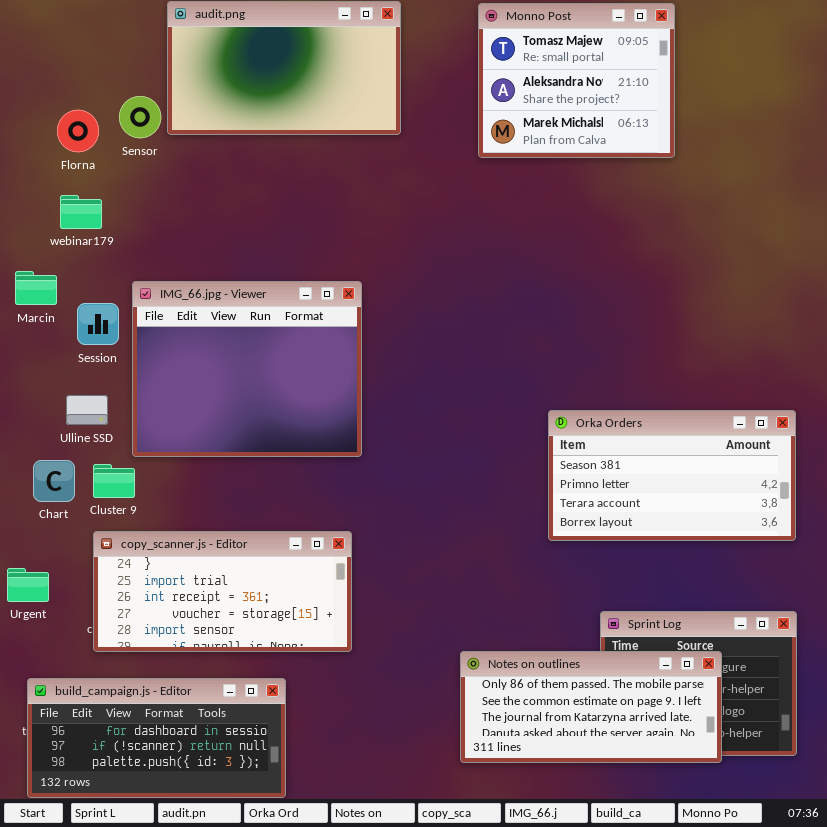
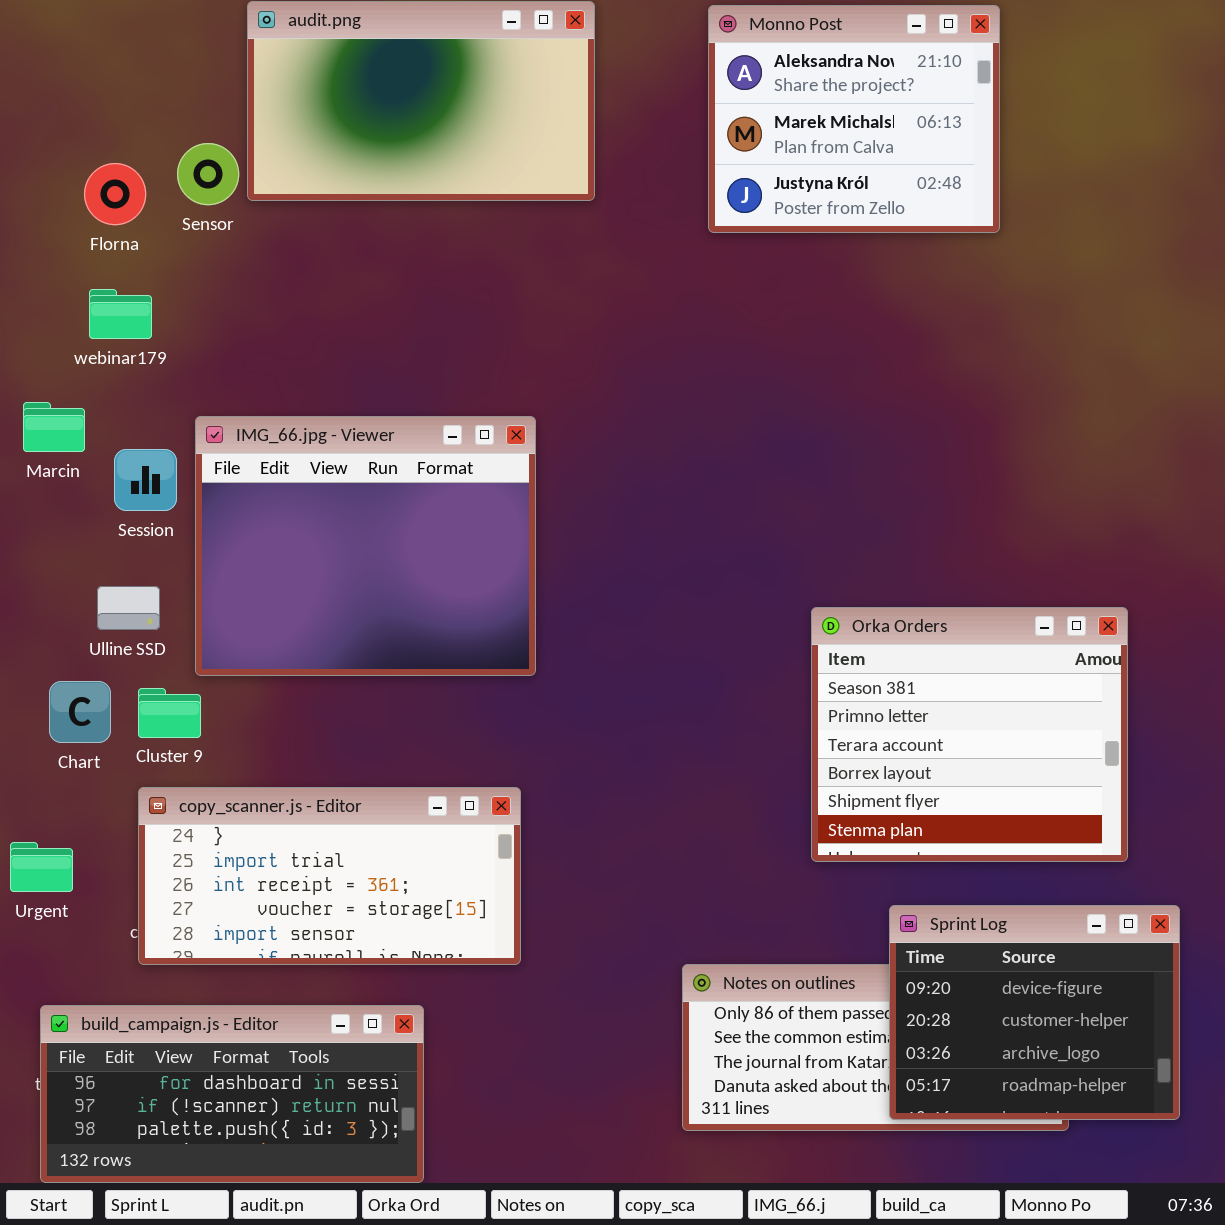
Monno Post: [478,3,675,158] -> [708,5,1000,233], scrolled down 1 row
Orka Orders: [548,410,796,541] -> [811,607,1128,862], resized
Sprint Log: [600,611,797,756] -> [889,905,1180,1120], raised

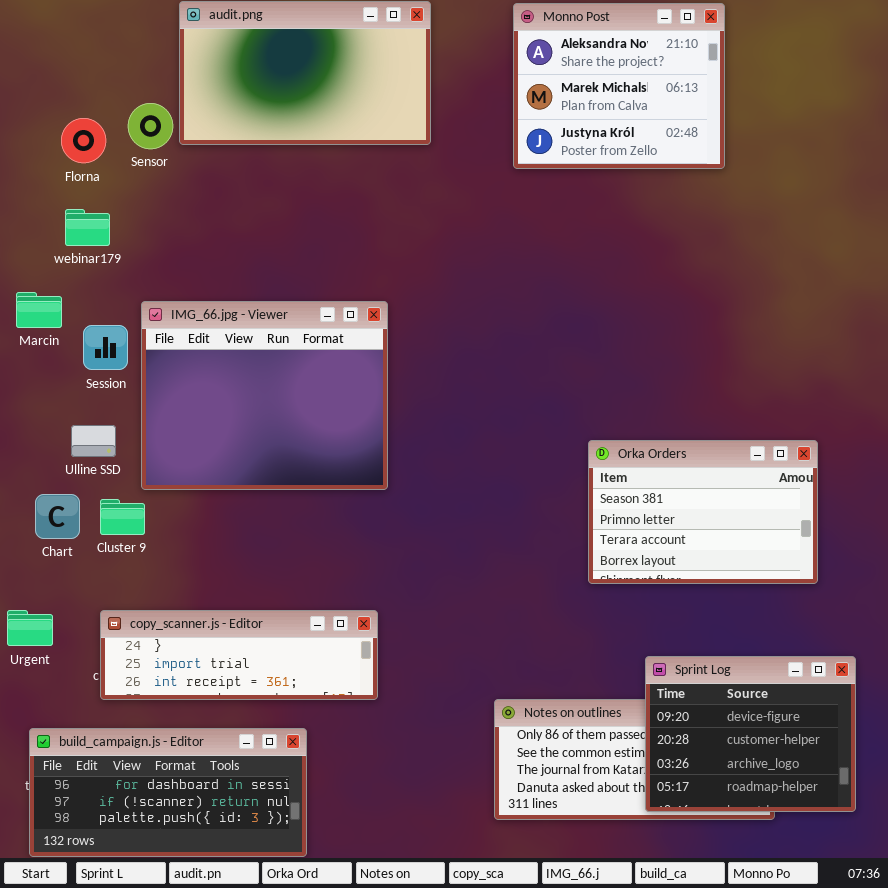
Orka Orders: [811,607,1128,862] -> [588,440,818,584], resized
copy_scanner.js - Editor: [138,787,521,965] -> [100,610,378,700], resized

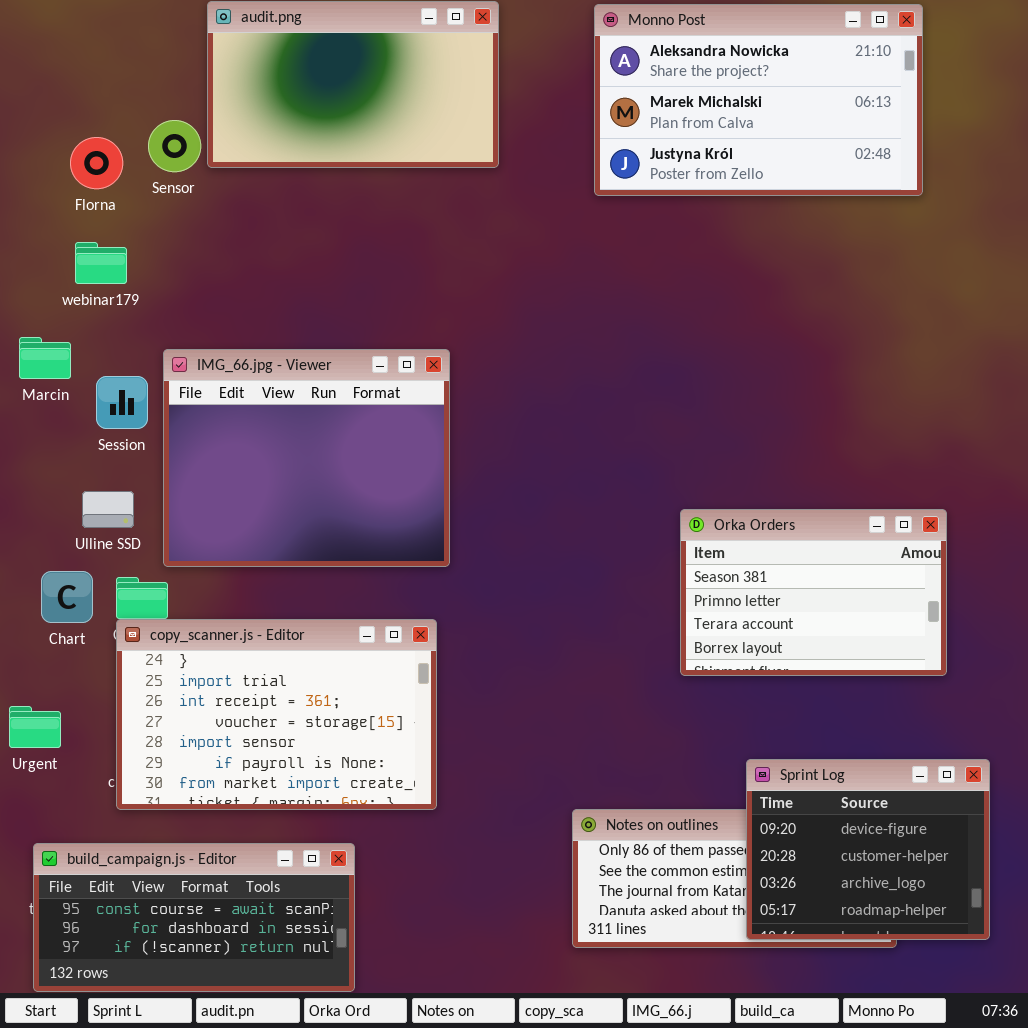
Monno Post: [513,3,725,169] -> [594,4,923,196], resized
copy_scanner.js - Editor: [100,610,378,700] -> [116,619,437,810], resized
build_campaign.js - Editor: [29,728,307,857] -> [33,843,355,992], scrolled up 1 row

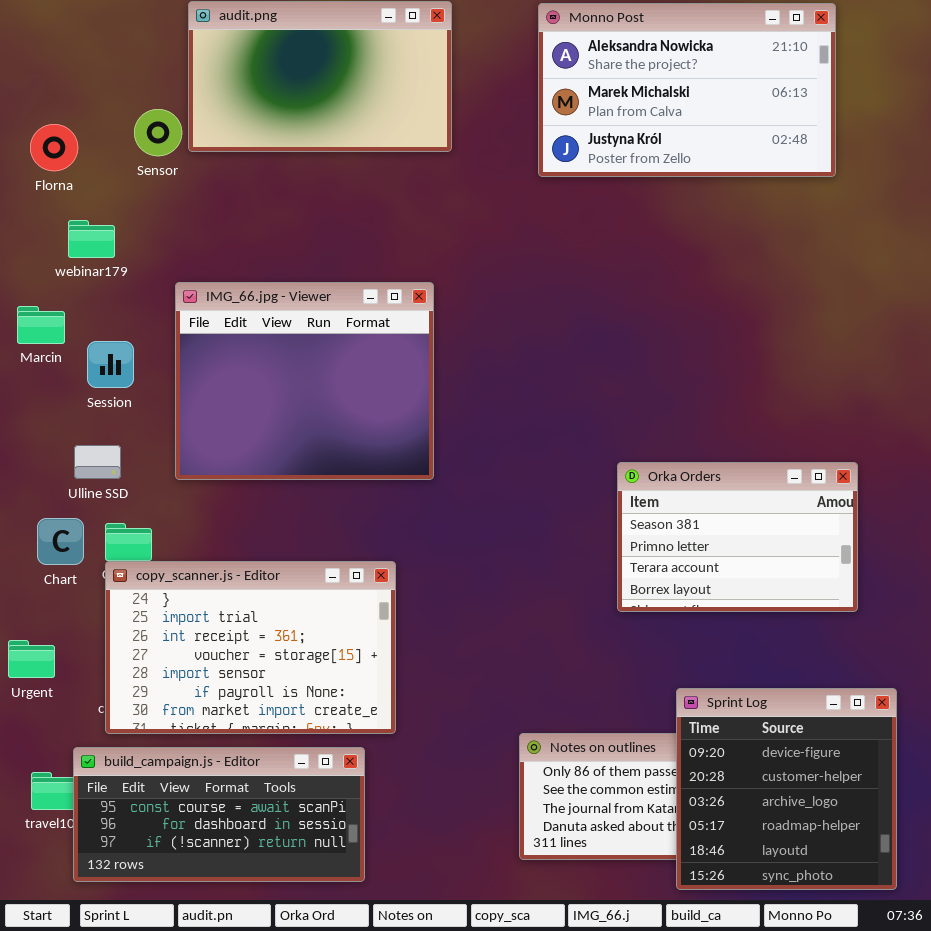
Florna: [70,137,123,189] -> [30,124,78,171], moved
IMG_66.jpg - Viewer: [163,349,450,567] -> [175,282,434,480], moved
Sprint Log: [746,759,990,940] -> [676,688,897,890], resized
build_campaign.js - Editor: [33,843,355,992] -> [73,747,365,882], moved

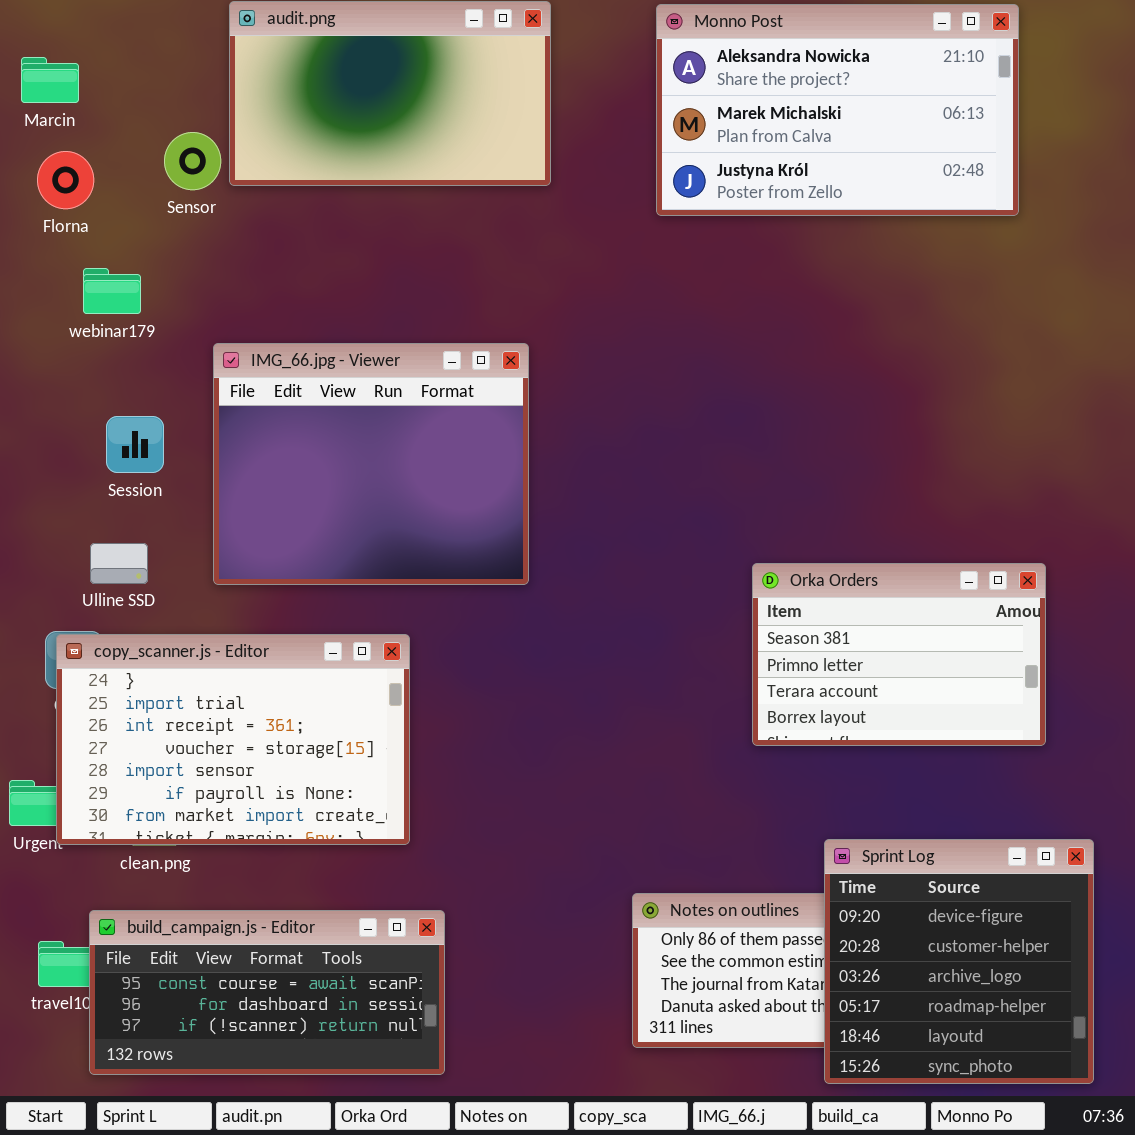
Marcin: [17,306,65,344] -> [21,57,79,103], moved
copy_scanner.js - Editor: [105,561,396,734] -> [56,634,410,845], moved

